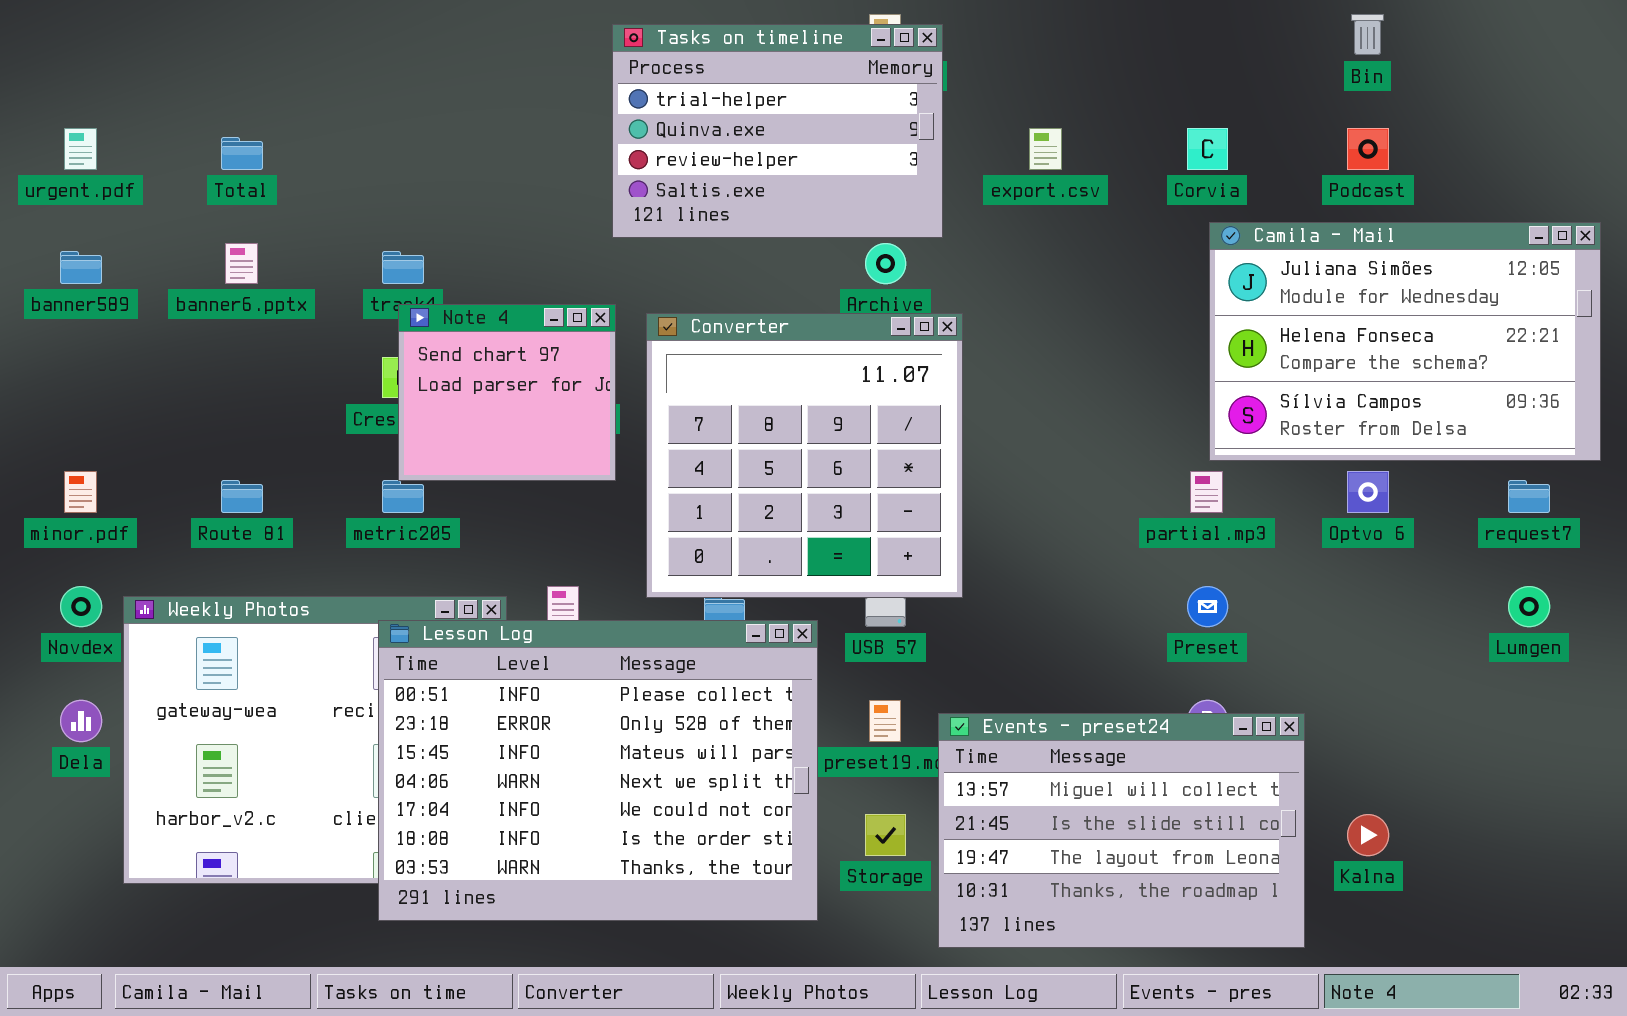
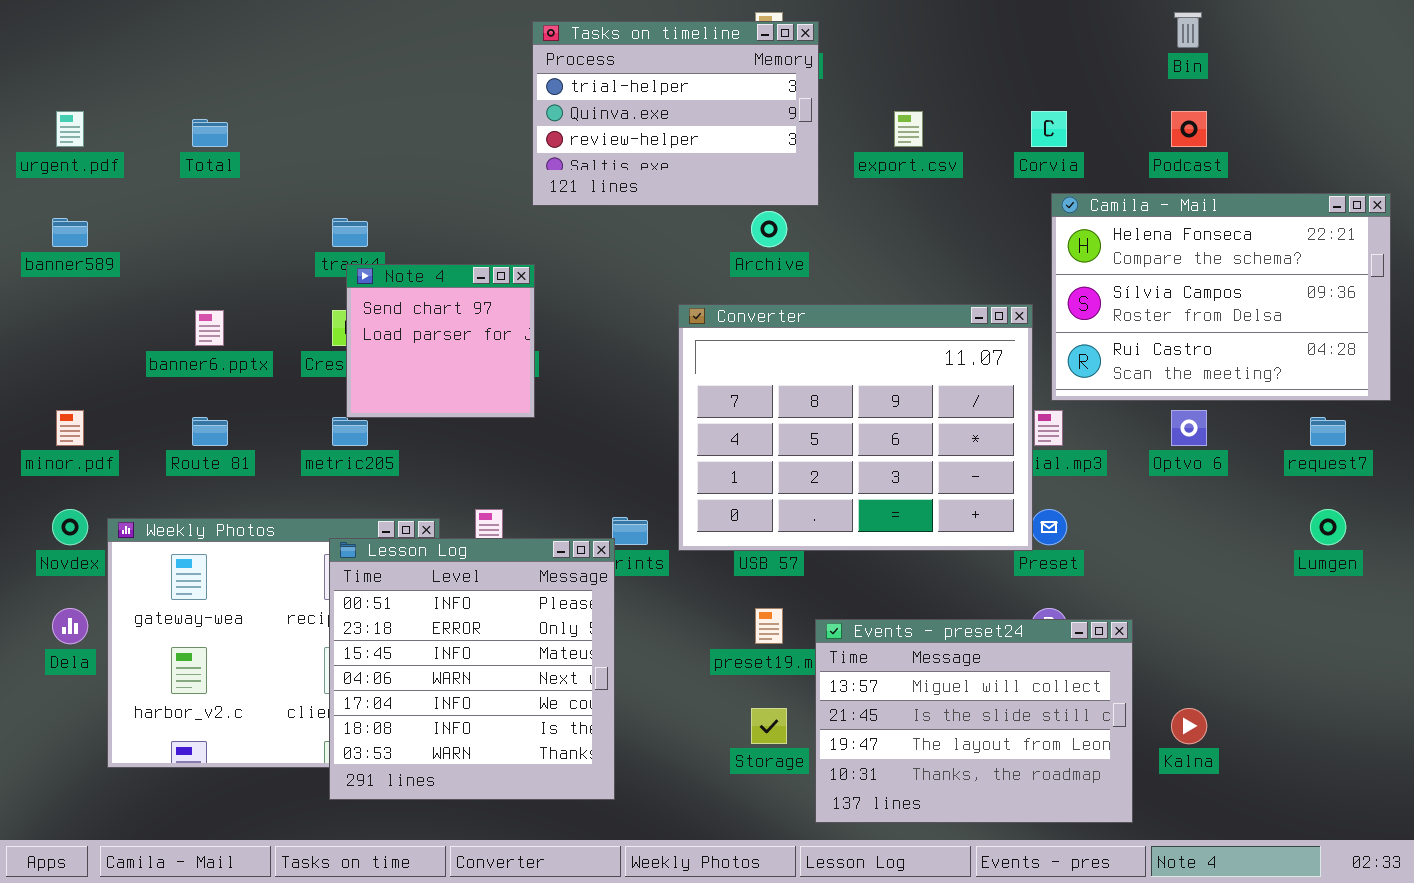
Camila - Mail: [1209,222,1601,461] -> [1051,193,1391,401], scrolled down 1 row
banner6.pptx: [225,243,258,284] -> [195,310,224,346], moved
Converter: [646,313,963,598] -> [678,304,1033,551], moved, resized
Lesson Log: [378,620,818,921] -> [329,538,615,800], resized

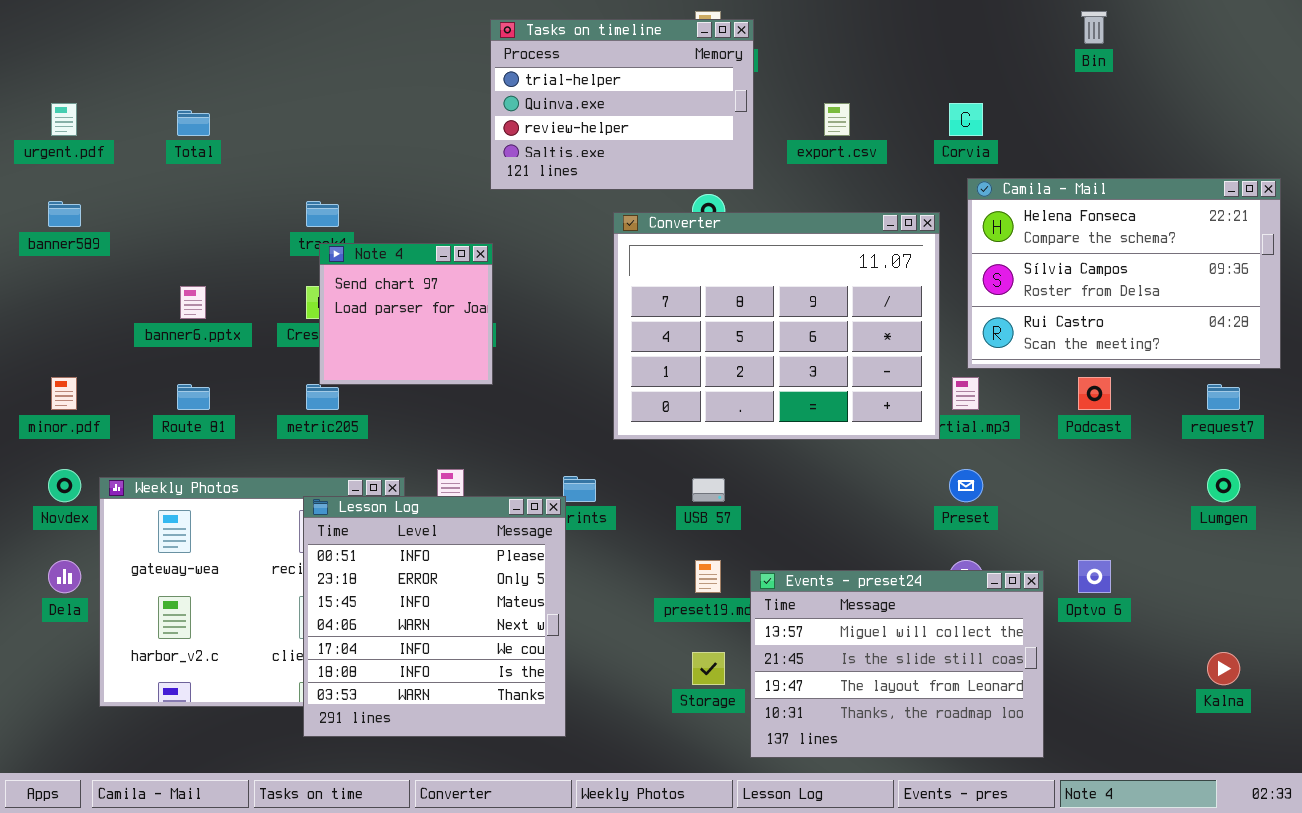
Podcast: [1171,111,1207,147] -> [1078,377,1111,410], moved
Converter: [678,304,1033,551] -> [613,212,940,440], moved
Optvo 6: [1171,410,1207,446] -> [1078,560,1111,593], moved
Kalna: [1171,708,1207,744] -> [1207,652,1240,685], moved

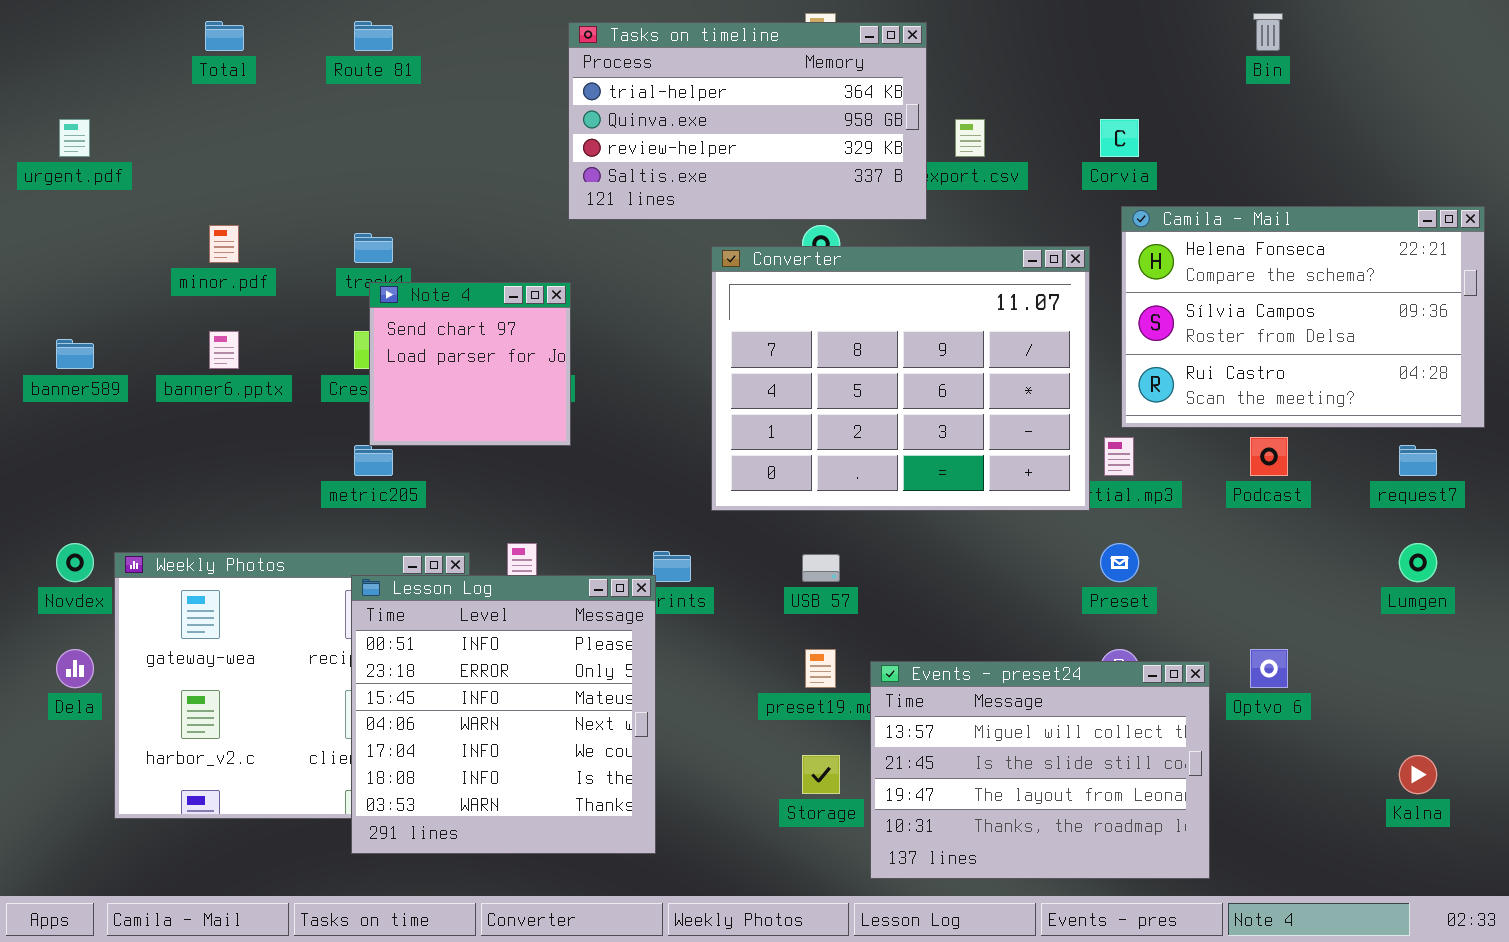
Tasks on timeline: [490,19,754,190] -> [568,22,927,220], resized
Total: [177,110,210,136] -> [205,21,244,51], moved
banner589: [48,201,81,227] -> [56,339,94,369], moved
minor.pdf: [51,377,77,410] -> [209,225,239,263], moved
Route 81: [177,384,210,410] -> [354,21,393,51], moved

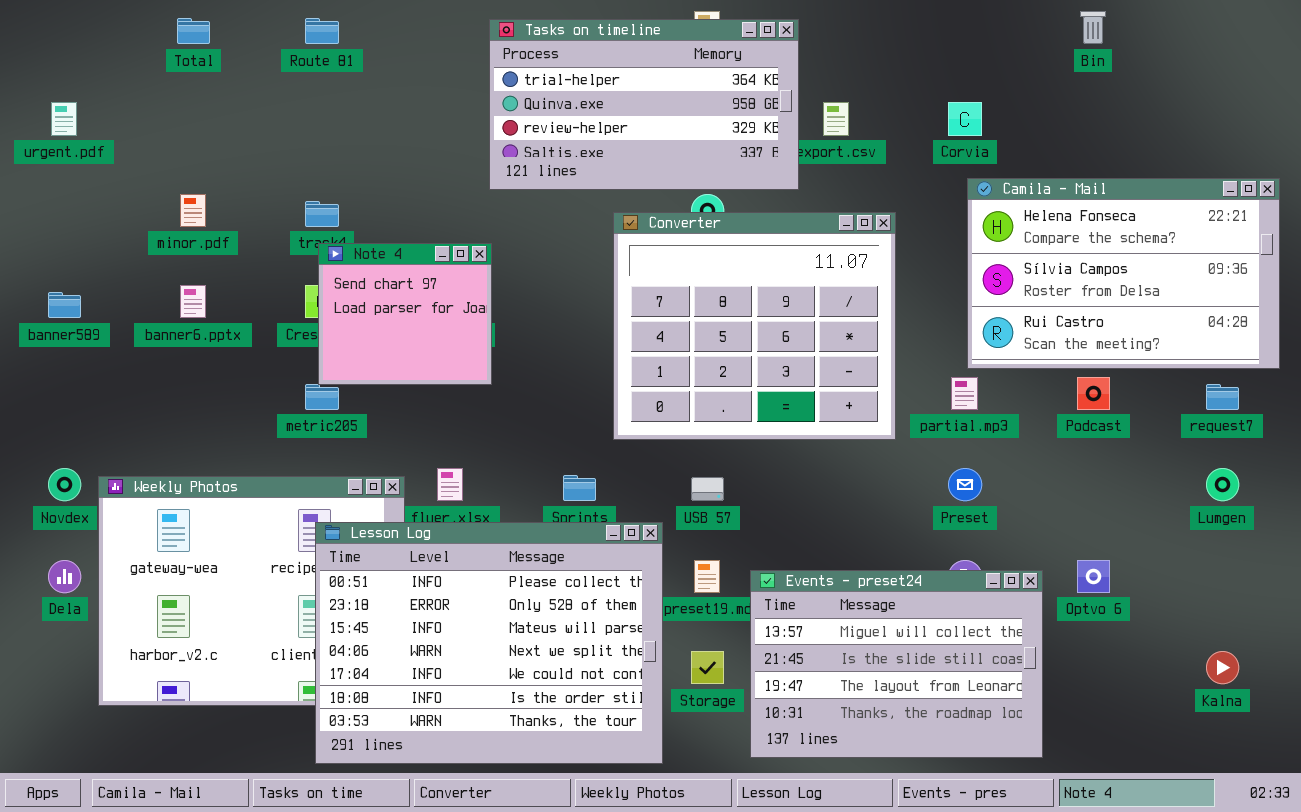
Converter: [711,246,1090,511] -> [613,212,896,440], resized
Lesson Log: [351,575,656,854] -> [315,522,663,764], moved, resized

